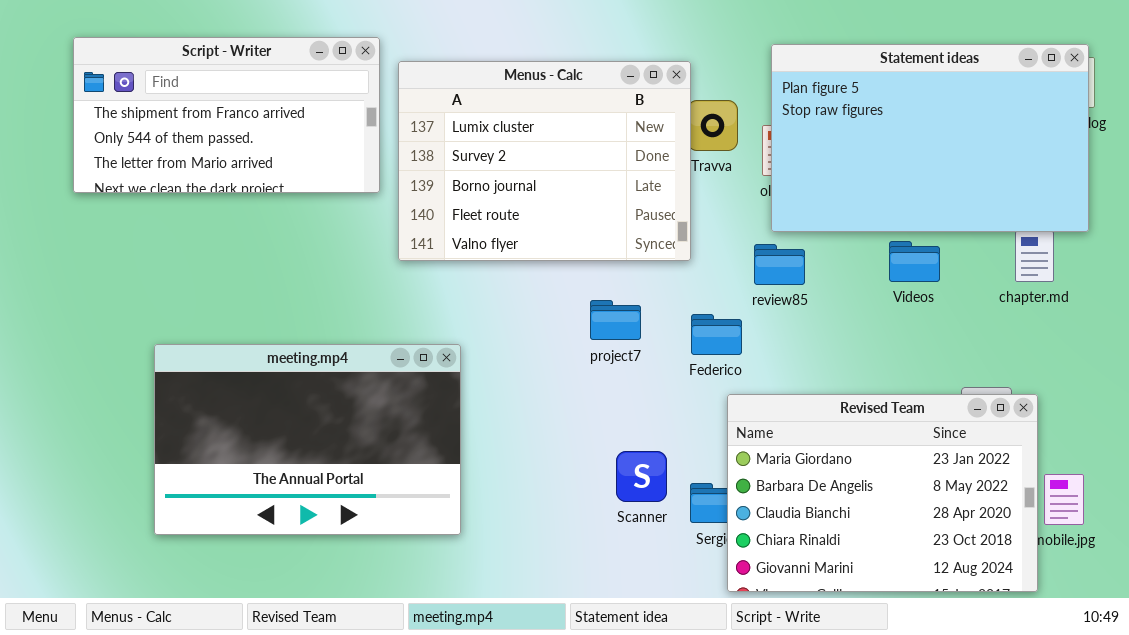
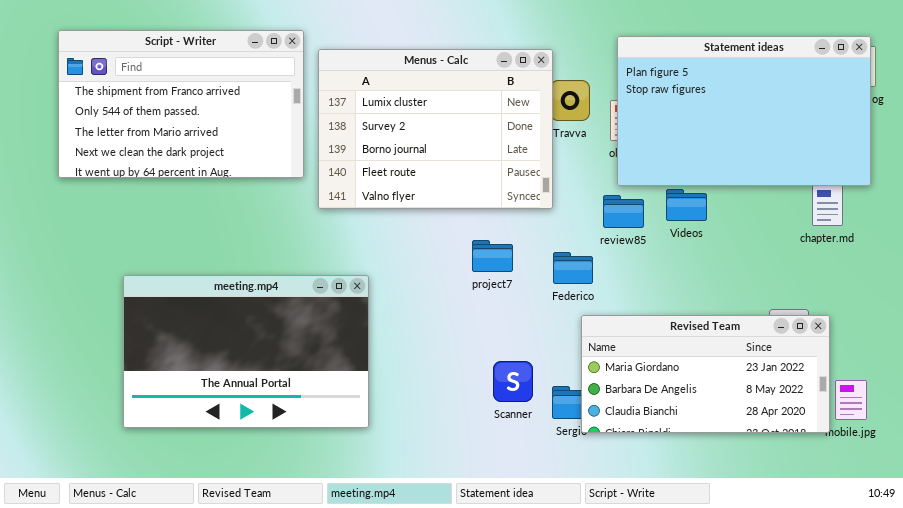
Script - Writer: [73,37,380,193] -> [58,30,304,178], resized
Videos: [889,241,940,282] -> [666,189,707,221], moved
Revised Team: [727,394,1038,592] -> [581,315,830,433], resized

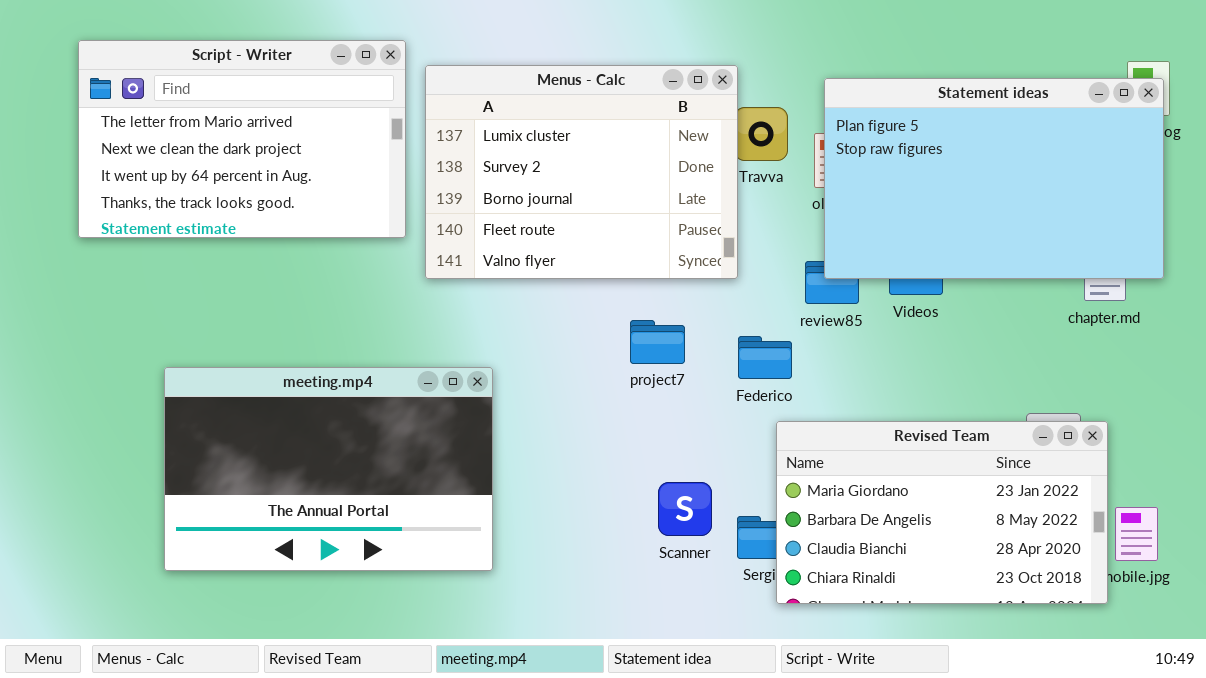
Script - Writer: [58,30,304,178] -> [78,40,406,238], scrolled down 2 rows
Statement ideas: [617,36,871,186] -> [824,78,1164,279], moved
Revised Team: [581,315,830,433] -> [776,421,1108,604], resized

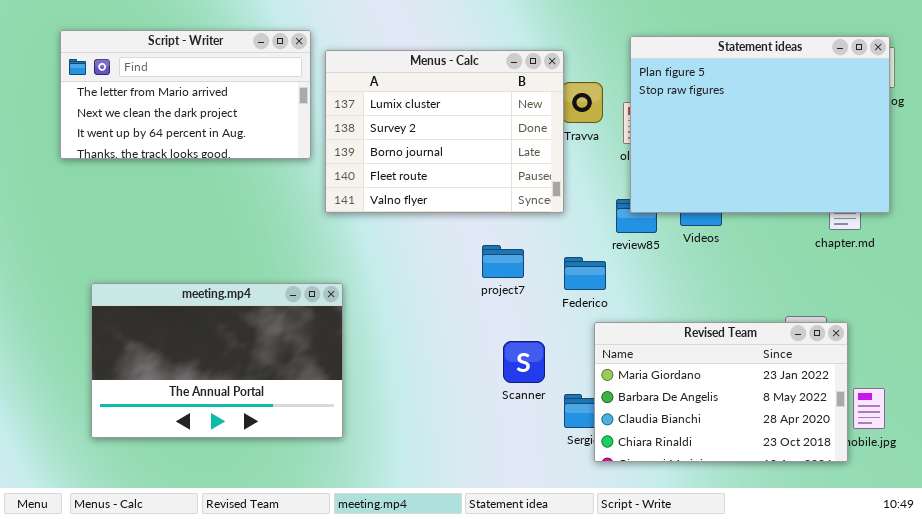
Script - Writer: [78,40,406,238] -> [60,30,311,159], resized
Statement ideas: [824,78,1164,279] -> [630,36,890,213], resized
meeting.mp4: [164,367,493,571] -> [91,283,343,438], moved
Scanner: [658,482,712,536] -> [503,341,545,383], moved

